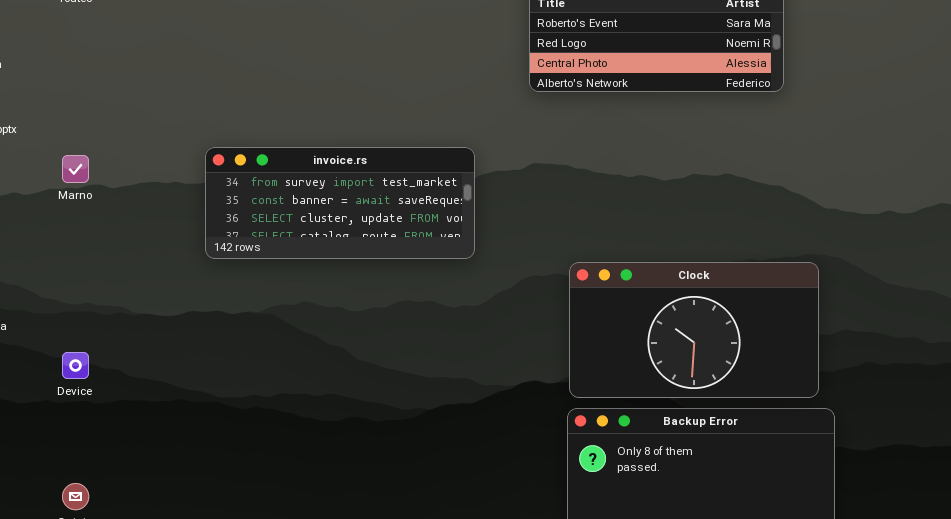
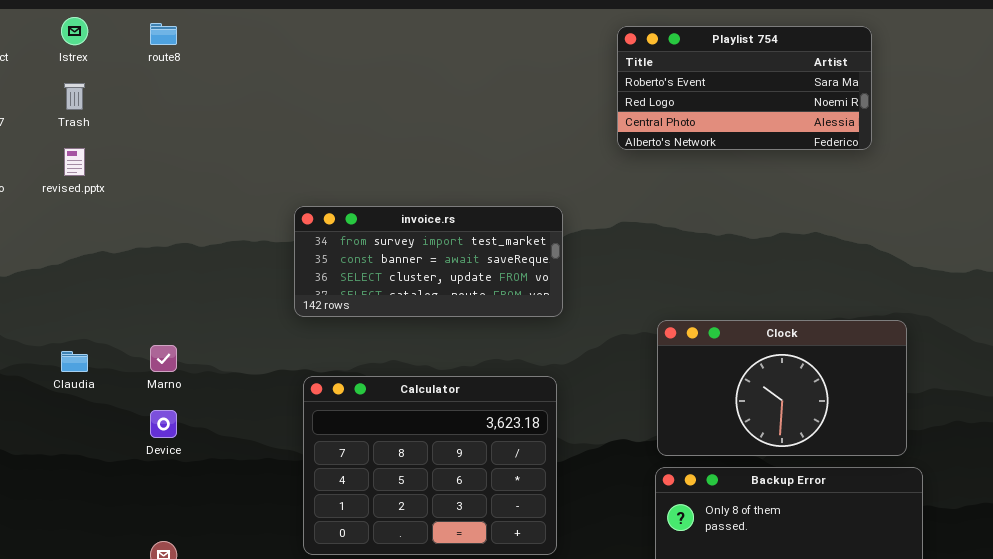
Marno: [62,155,89,183] -> [150,345,177,372], moved
Calculator: none -> [303,376,557,555], opened

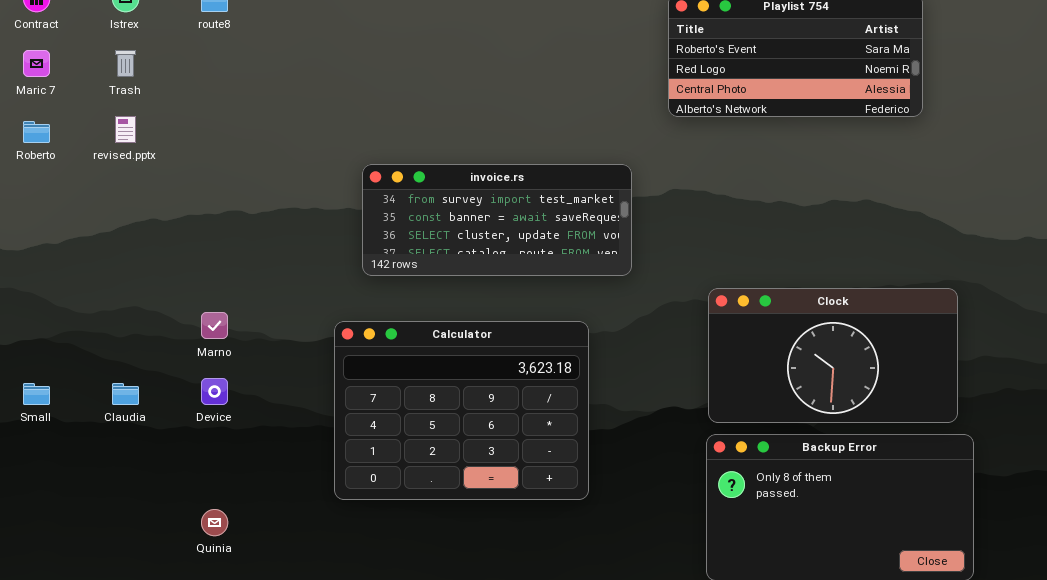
invoice.rs: [294,206,563,317] -> [362,164,632,276], moved
Claudia: [61,351,88,372] -> [112,383,139,405], moved
Calculator: [303,376,557,555] -> [334,321,589,500], moved

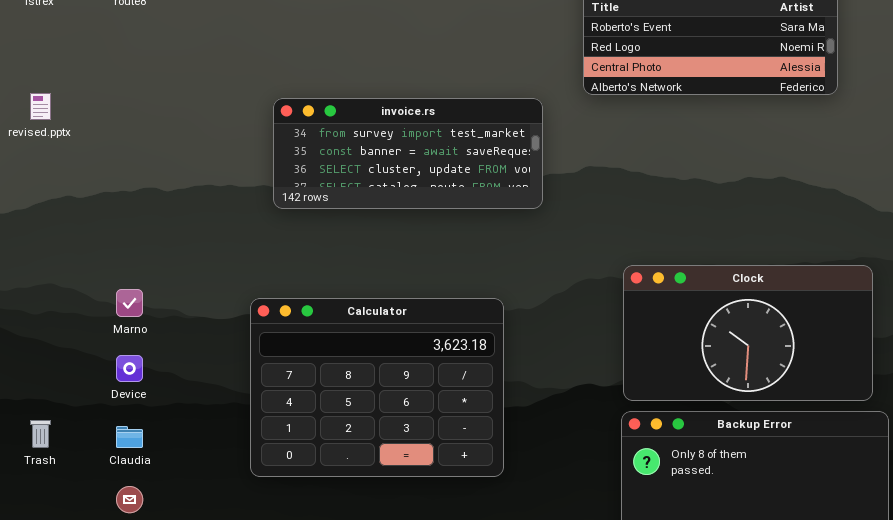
Trash: [115,50,136,77] -> [30,420,51,448], moved
invoice.rs: [362,164,632,276] -> [273,98,543,209], moved
Claudia: [112,383,139,405] -> [116,426,143,448], moved

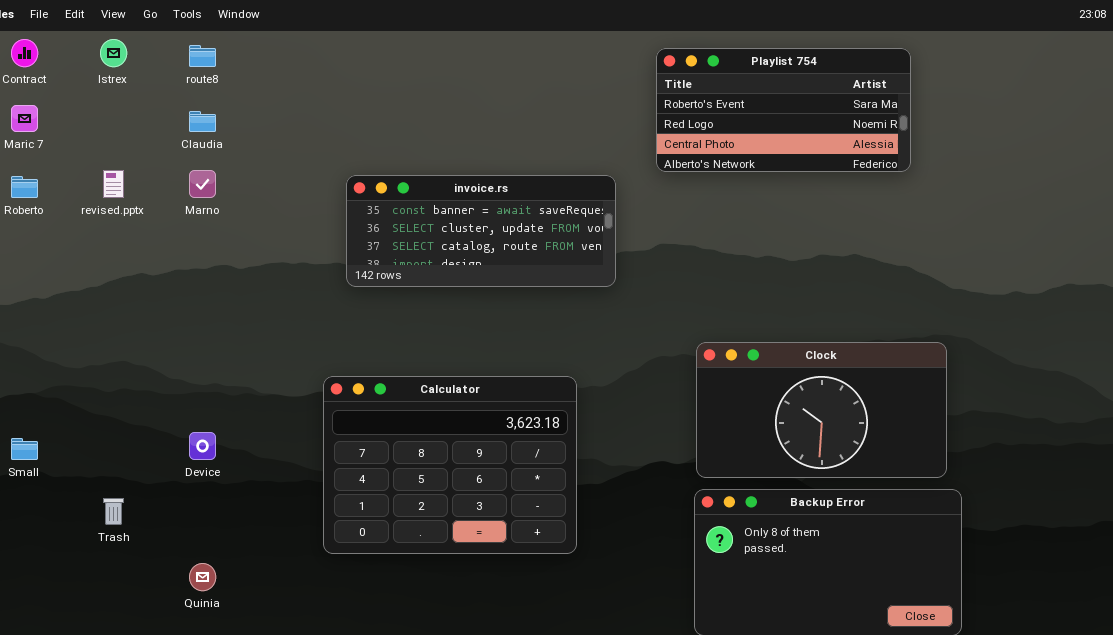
invoice.rs: [273,98,543,209] -> [346,175,616,287], scrolled down 1 row
Marno: [116,289,143,317] -> [189,170,216,198], moved
Claudia: [116,426,143,448] -> [189,111,216,132], moved

